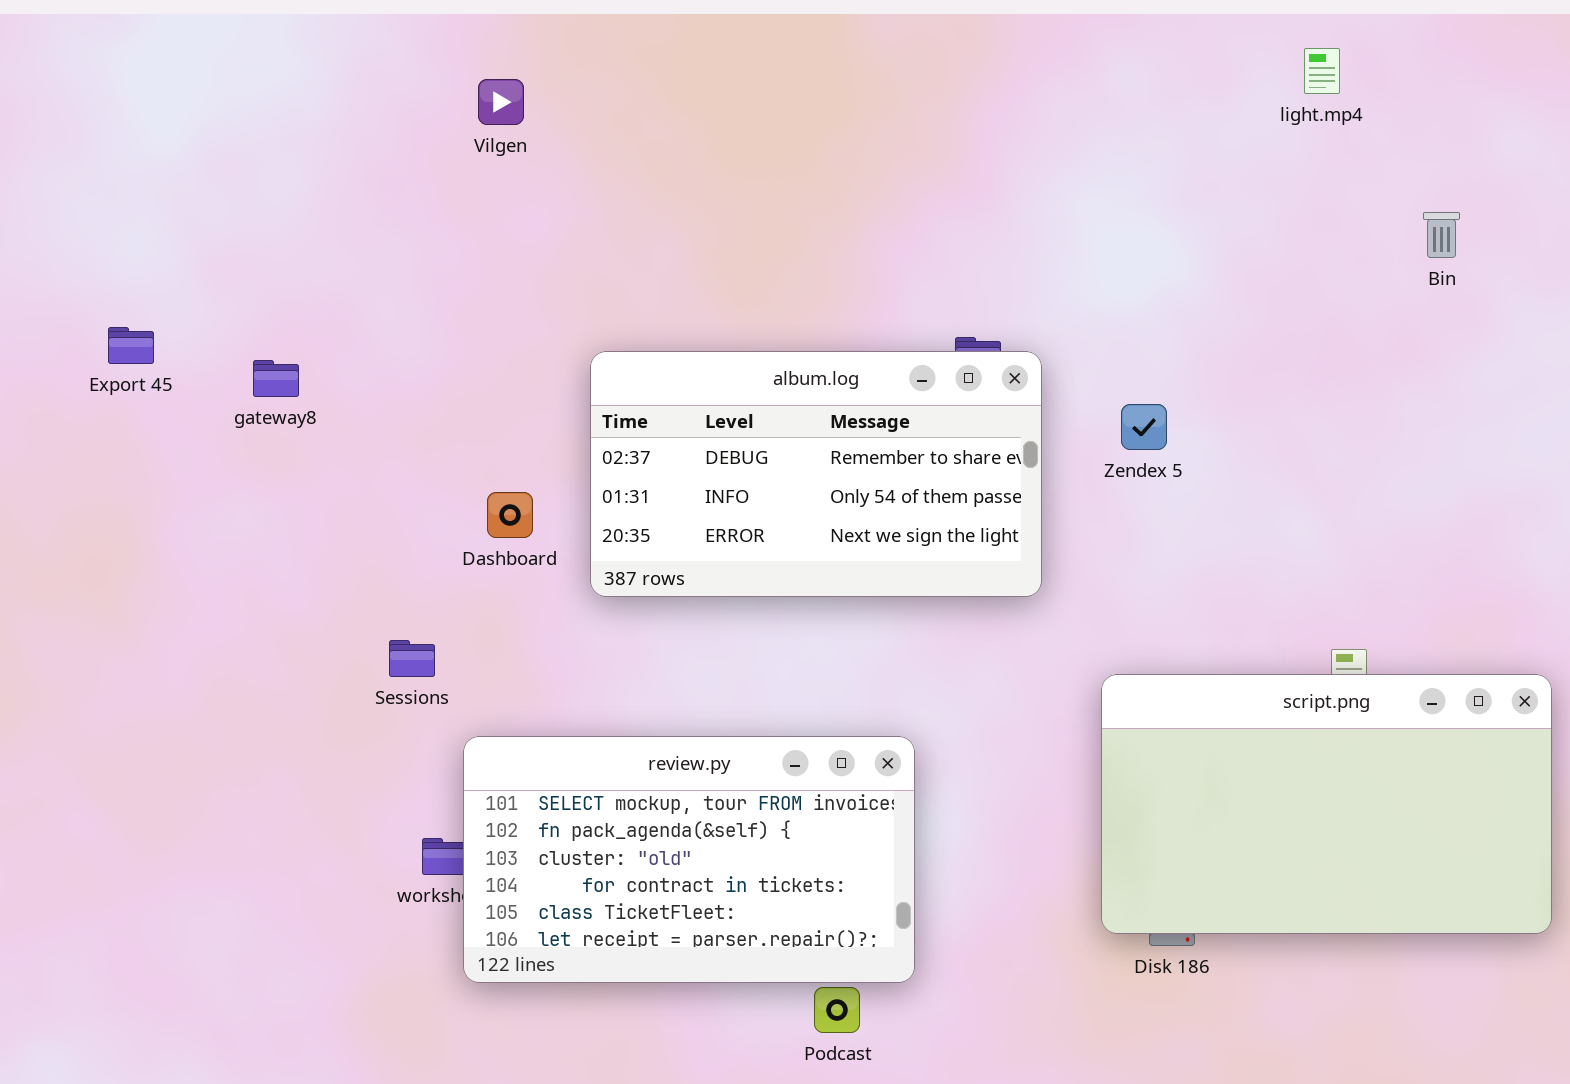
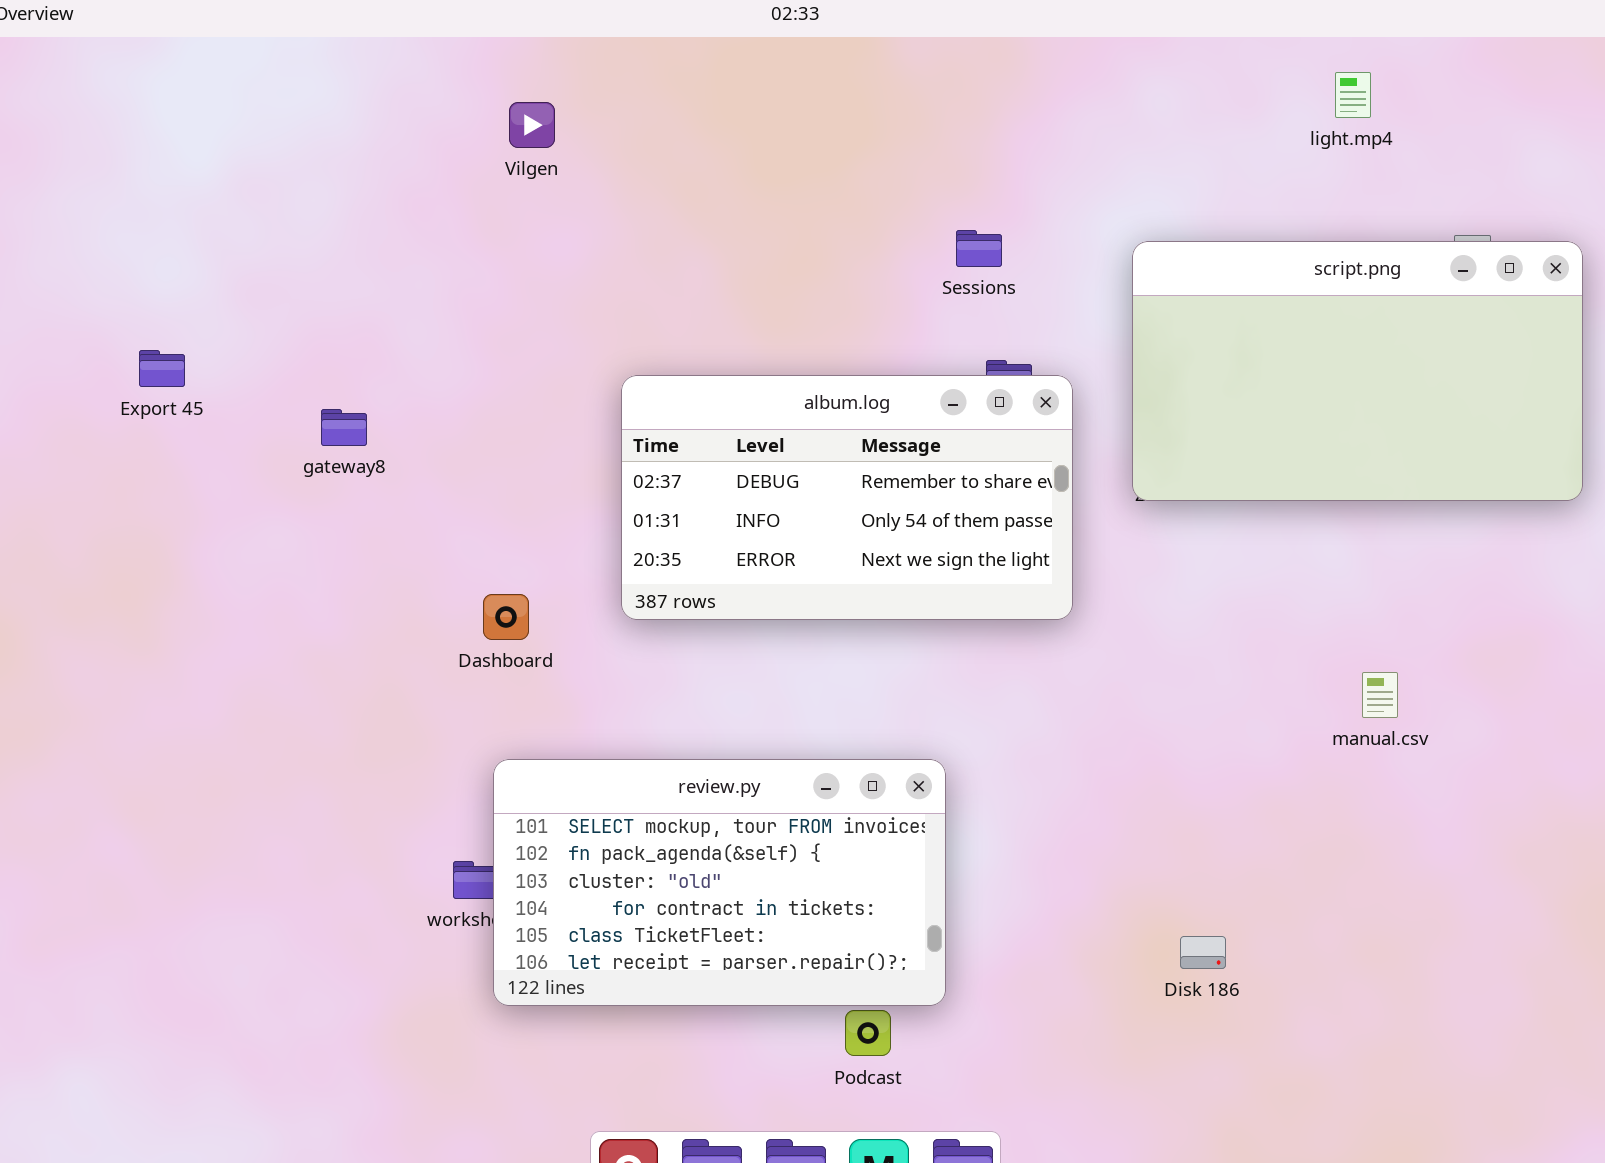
gateway8: [253,360,299,397] -> [321,409,367,446], moved
Dashboard: [487,492,533,538] -> [483,594,529,640], moved
Sessions: [389,640,435,677] -> [956,230,1002,267], moved
script.png: [1101,674,1552,934] -> [1132,241,1583,501], moved

